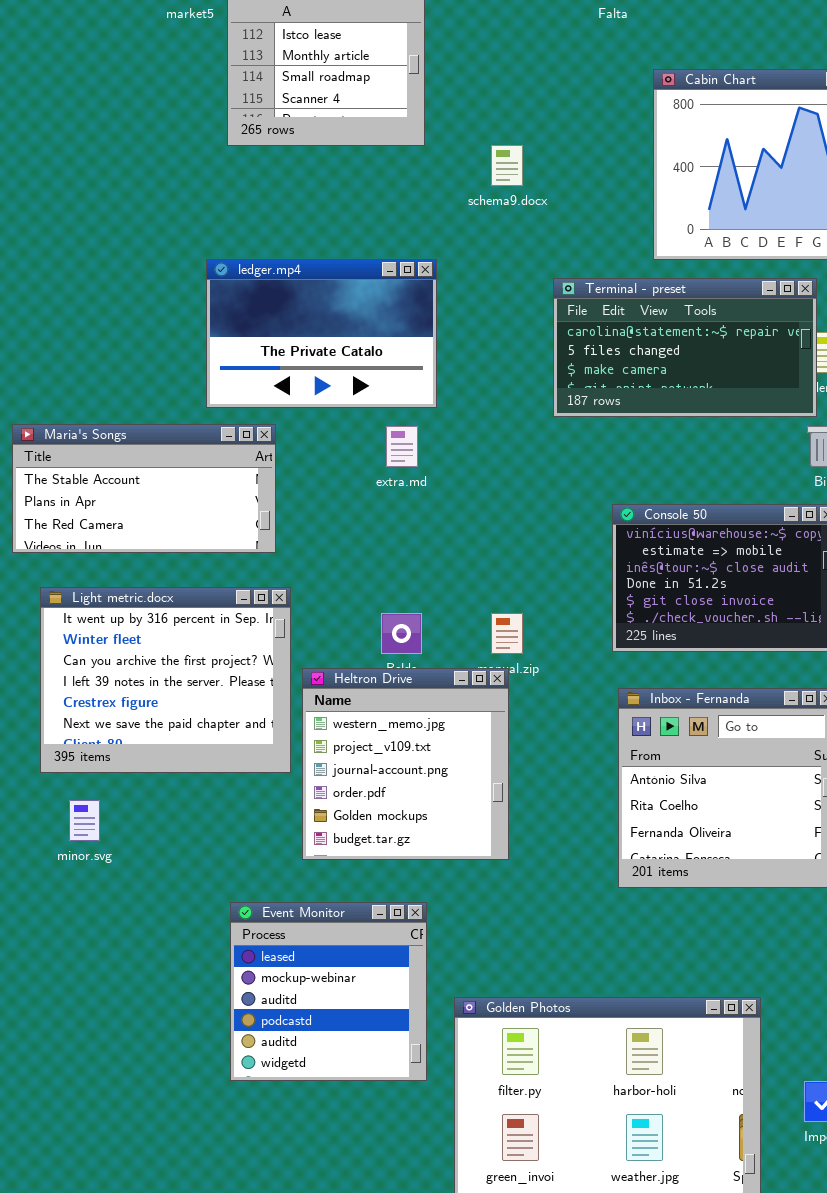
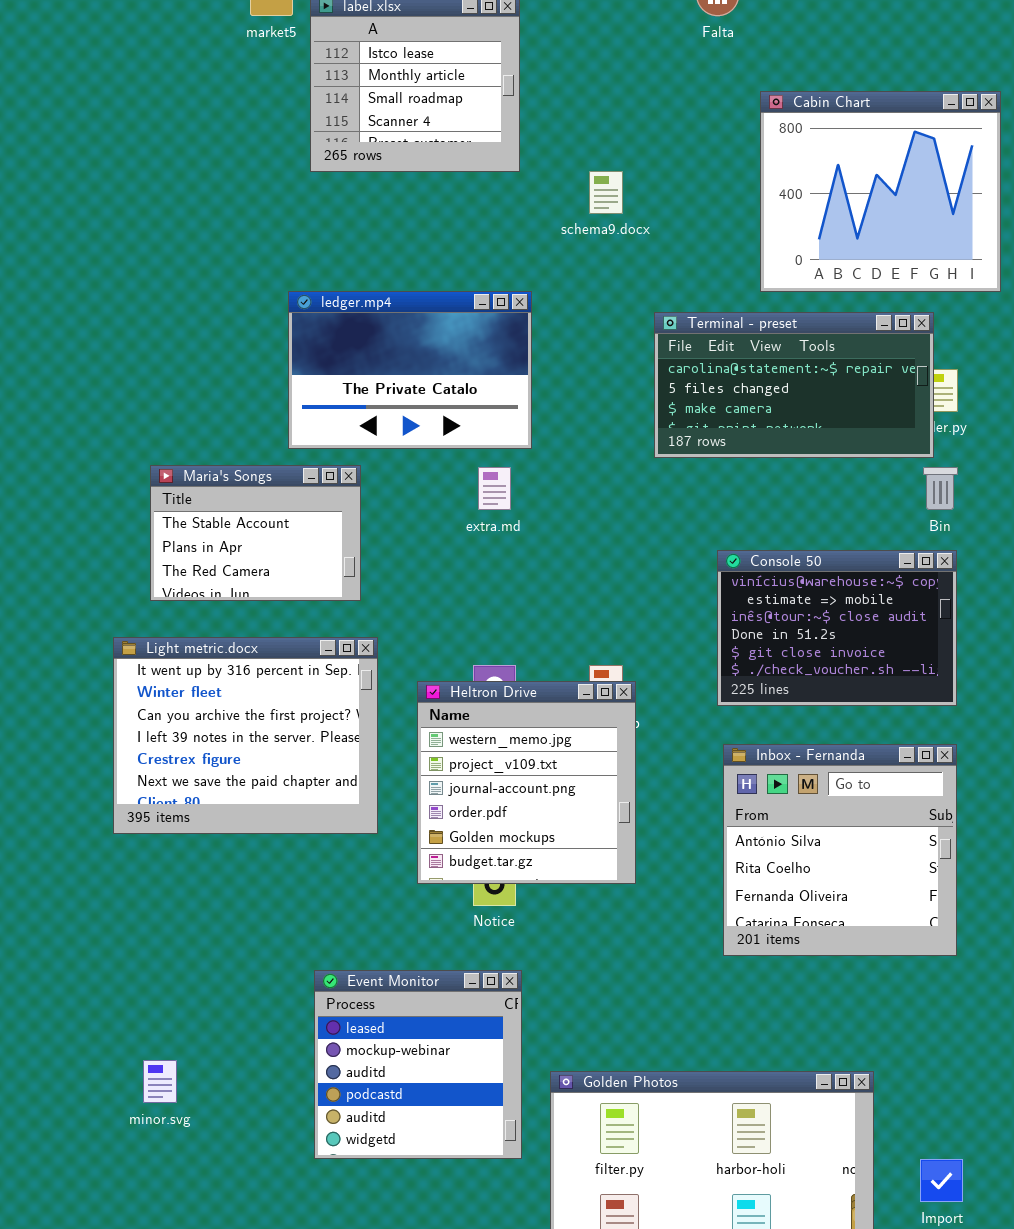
Maria's Songs: [12,424,276,553] -> [150,465,361,601], resized
Heltron Drive: [302,668,509,860] -> [417,681,636,884], moved
minor.svg: [69,800,100,841] -> [143,1060,177,1103], moved

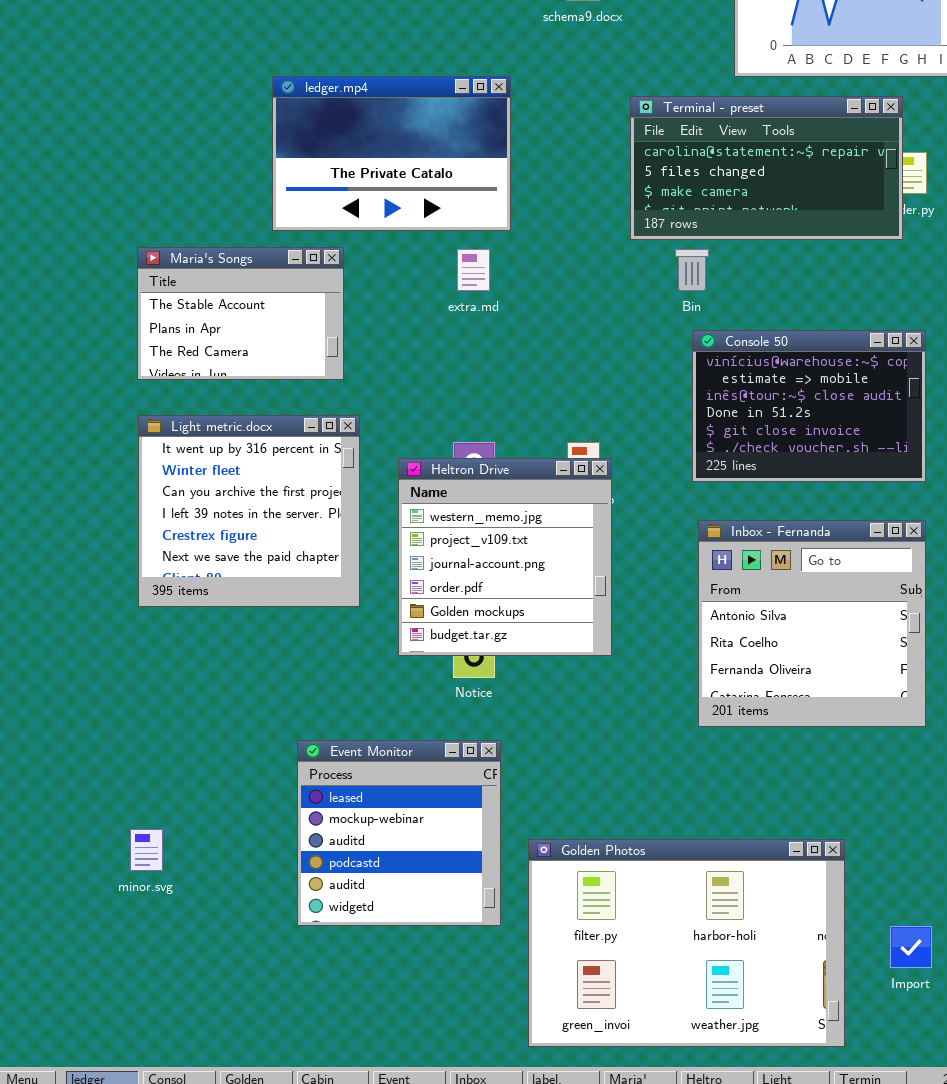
Bin: [923,467,958,510] -> [675,249,709,291], moved
Light metric.docx: [113,637,378,834] -> [138,415,360,607], resized

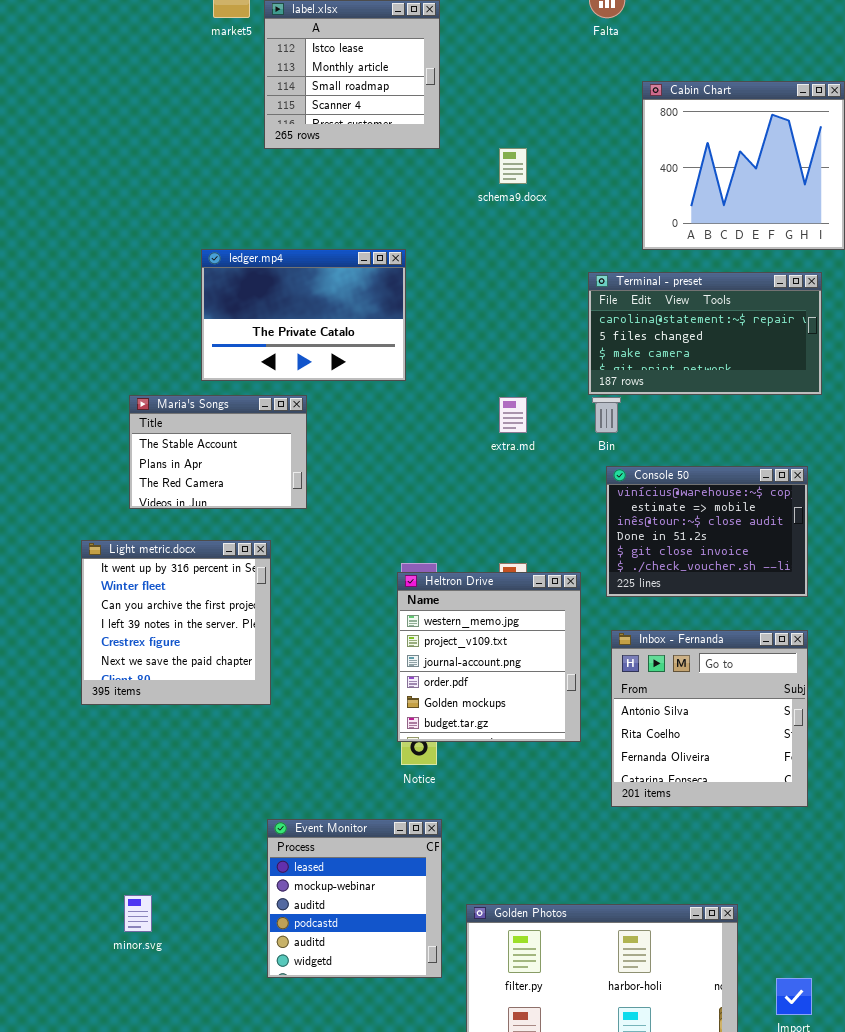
ledger.mp4: [272,76,511,231] -> [201,249,406,381], moved
Terminal - preset: [630,96,903,240] -> [588,272,822,395], moved
extra.md: [457,249,490,291] -> [499,397,527,433], moved
Light metric.docx: [138,415,360,607] -> [81,540,271,705], moved
Heltron Drive: [398,458,612,656] -> [397,572,581,742], moved

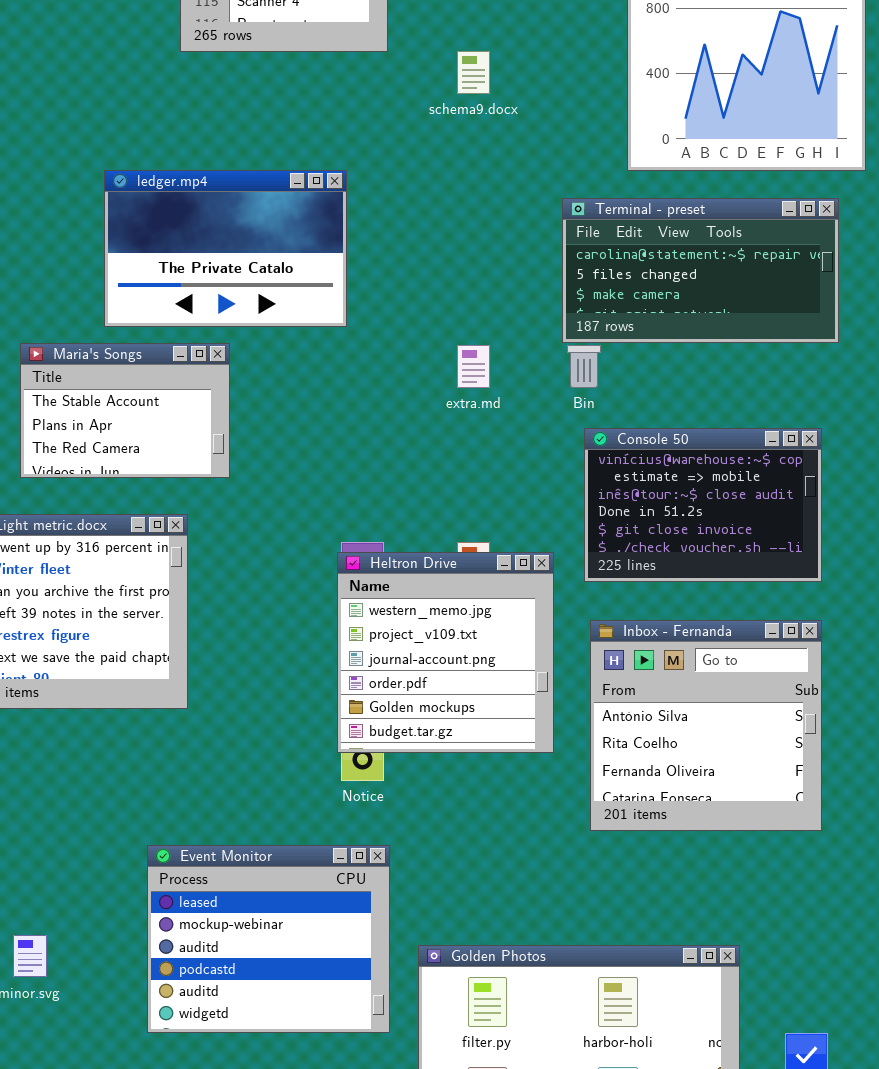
Event Monitor: [267,819,442,978] -> [147,845,390,1033], resized

